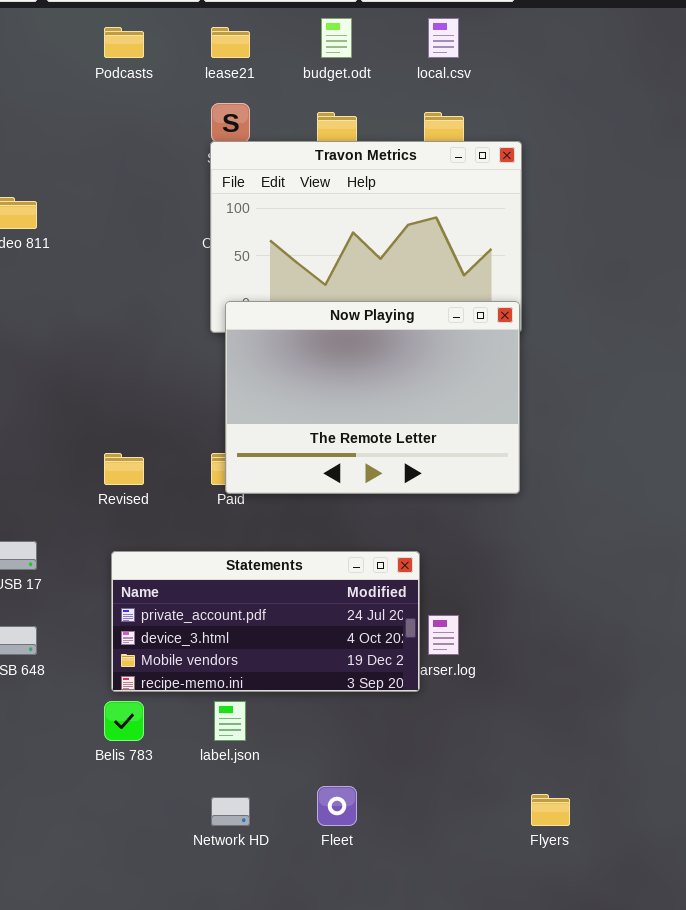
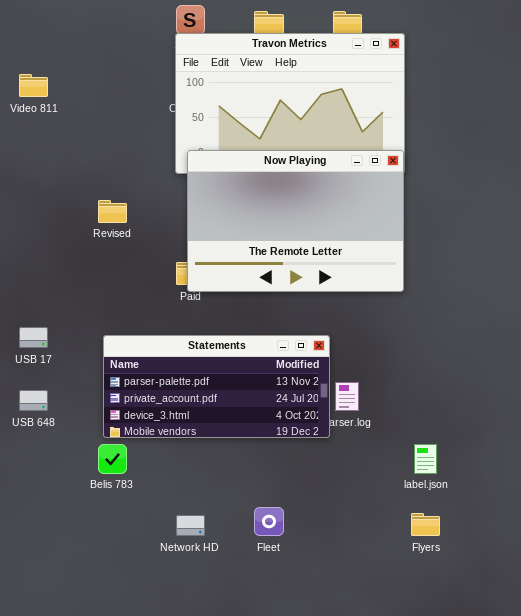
Revised: [104,453,144,485] -> [98,200,127,223], moved
Statements: [111,551,420,692] -> [103,335,330,438], scrolled up 1 row
label.json: [214,701,246,741] -> [414,444,437,474], moved

